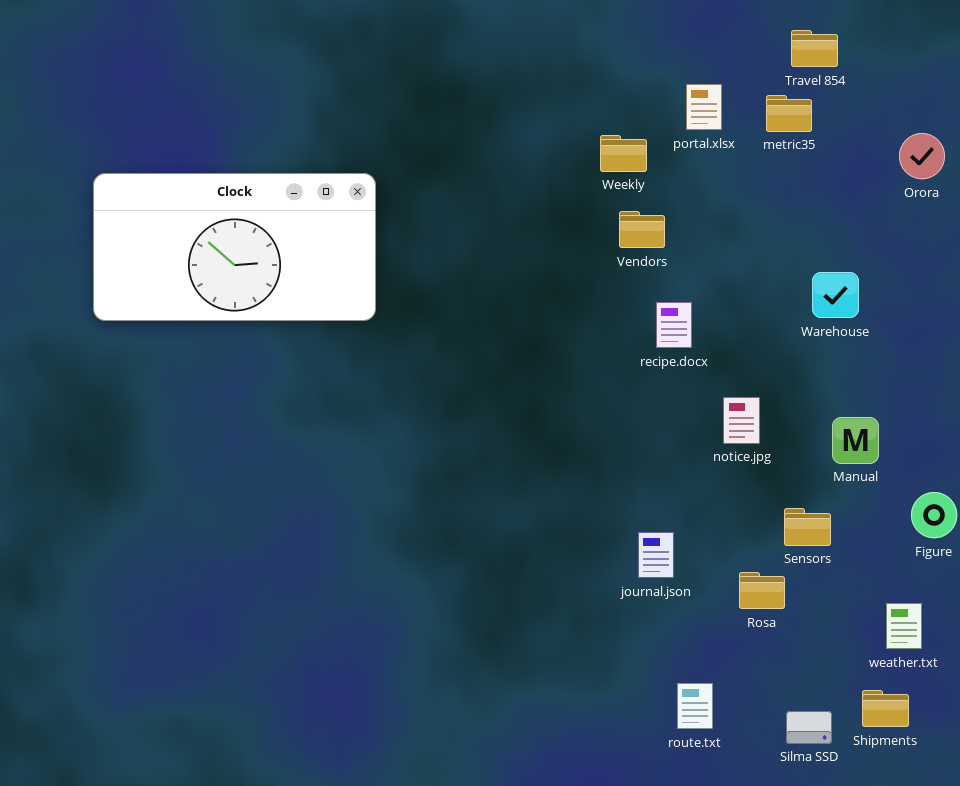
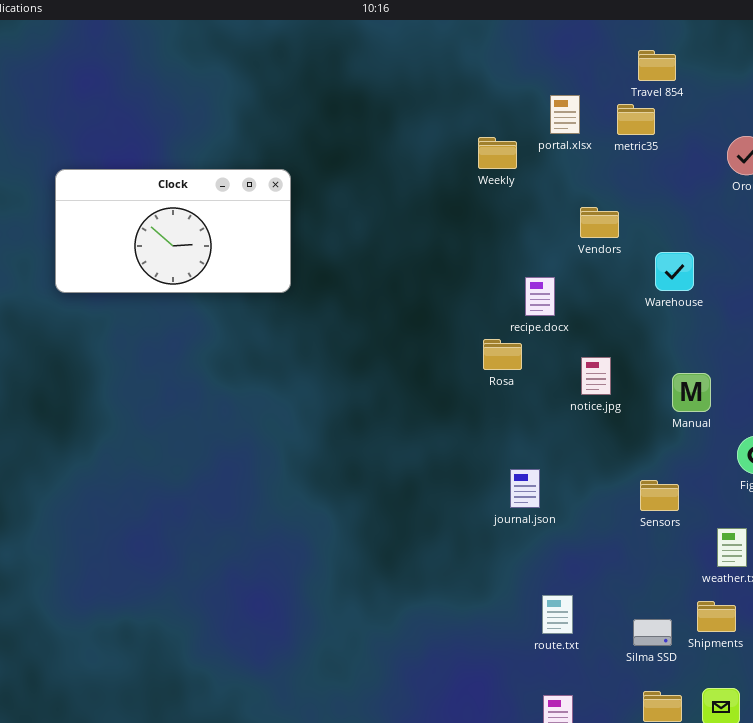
Vendors: [619,211,665,248] -> [580,207,619,238], moved
Sensors: [784,508,831,546] -> [640,480,679,511], moved
Rosa: [739,572,785,609] -> [483,339,522,370], moved

